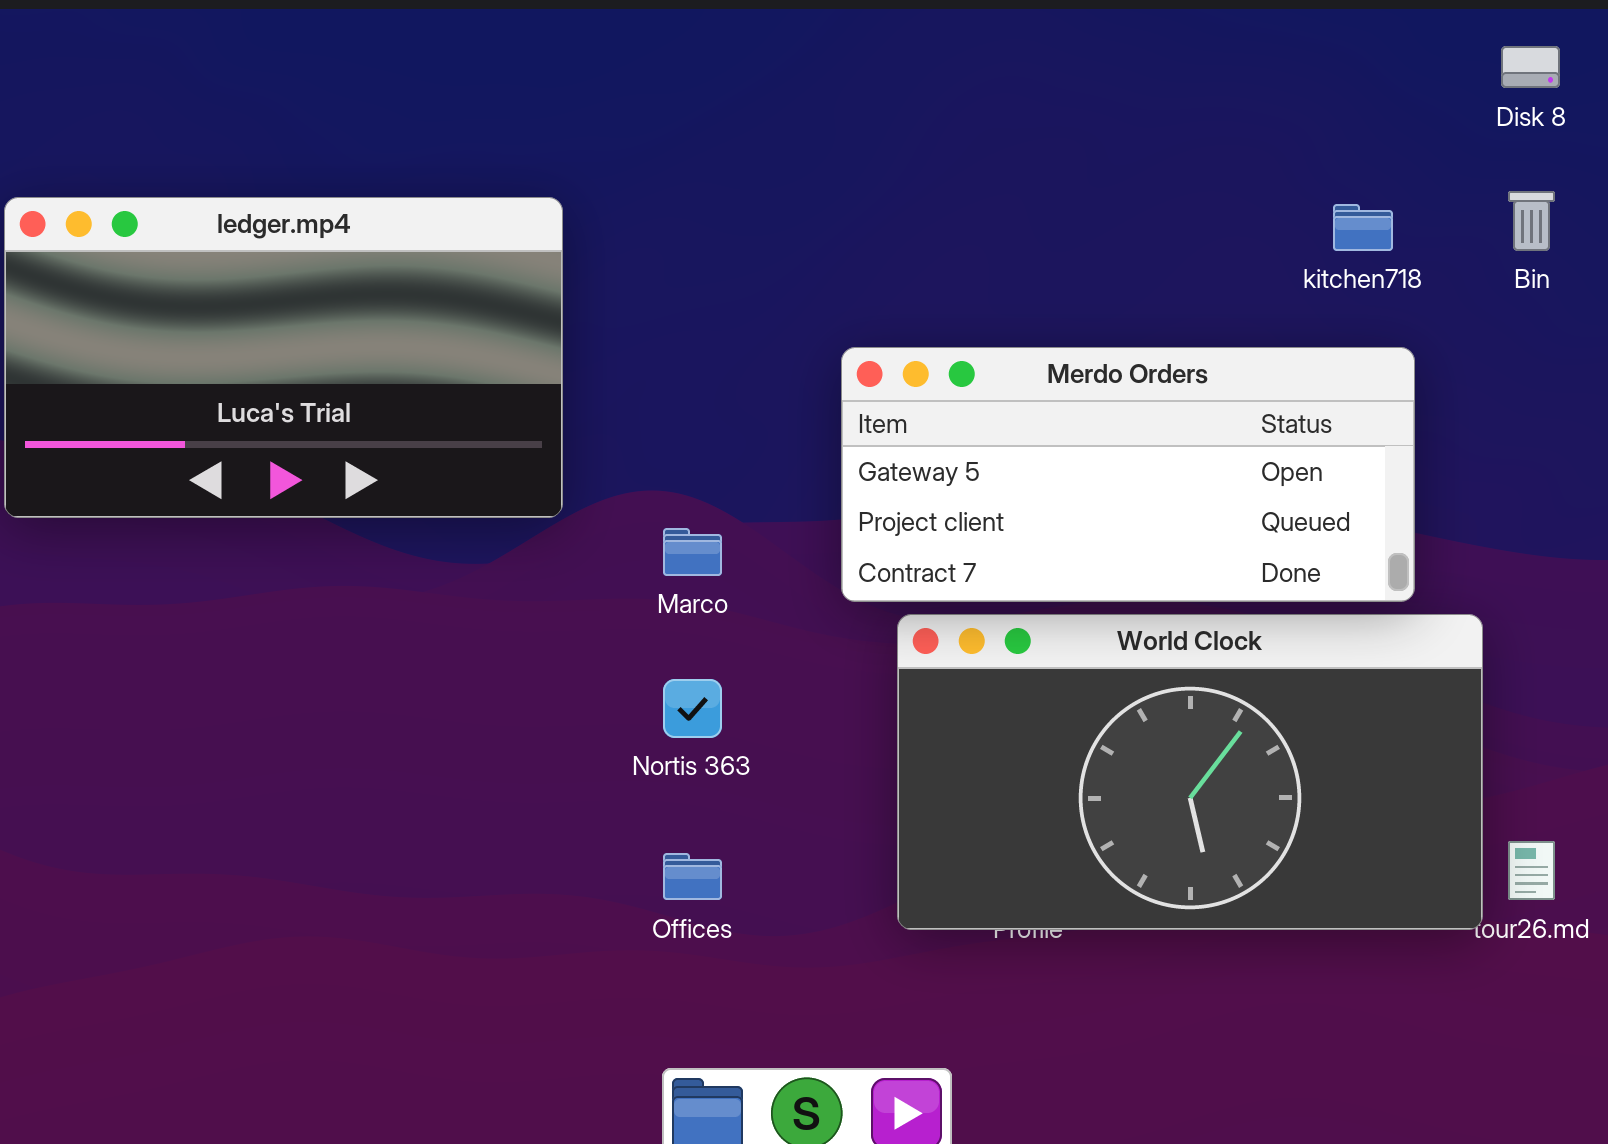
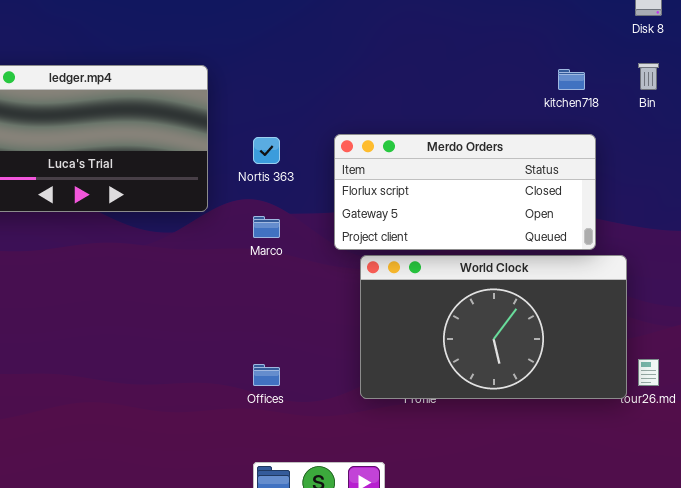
Merdo Orders: [841,347,1415,602] -> [334,134,596,250], scrolled up 1 row
Nortis 363: [663,679,722,738] -> [253,137,280,164], moved

